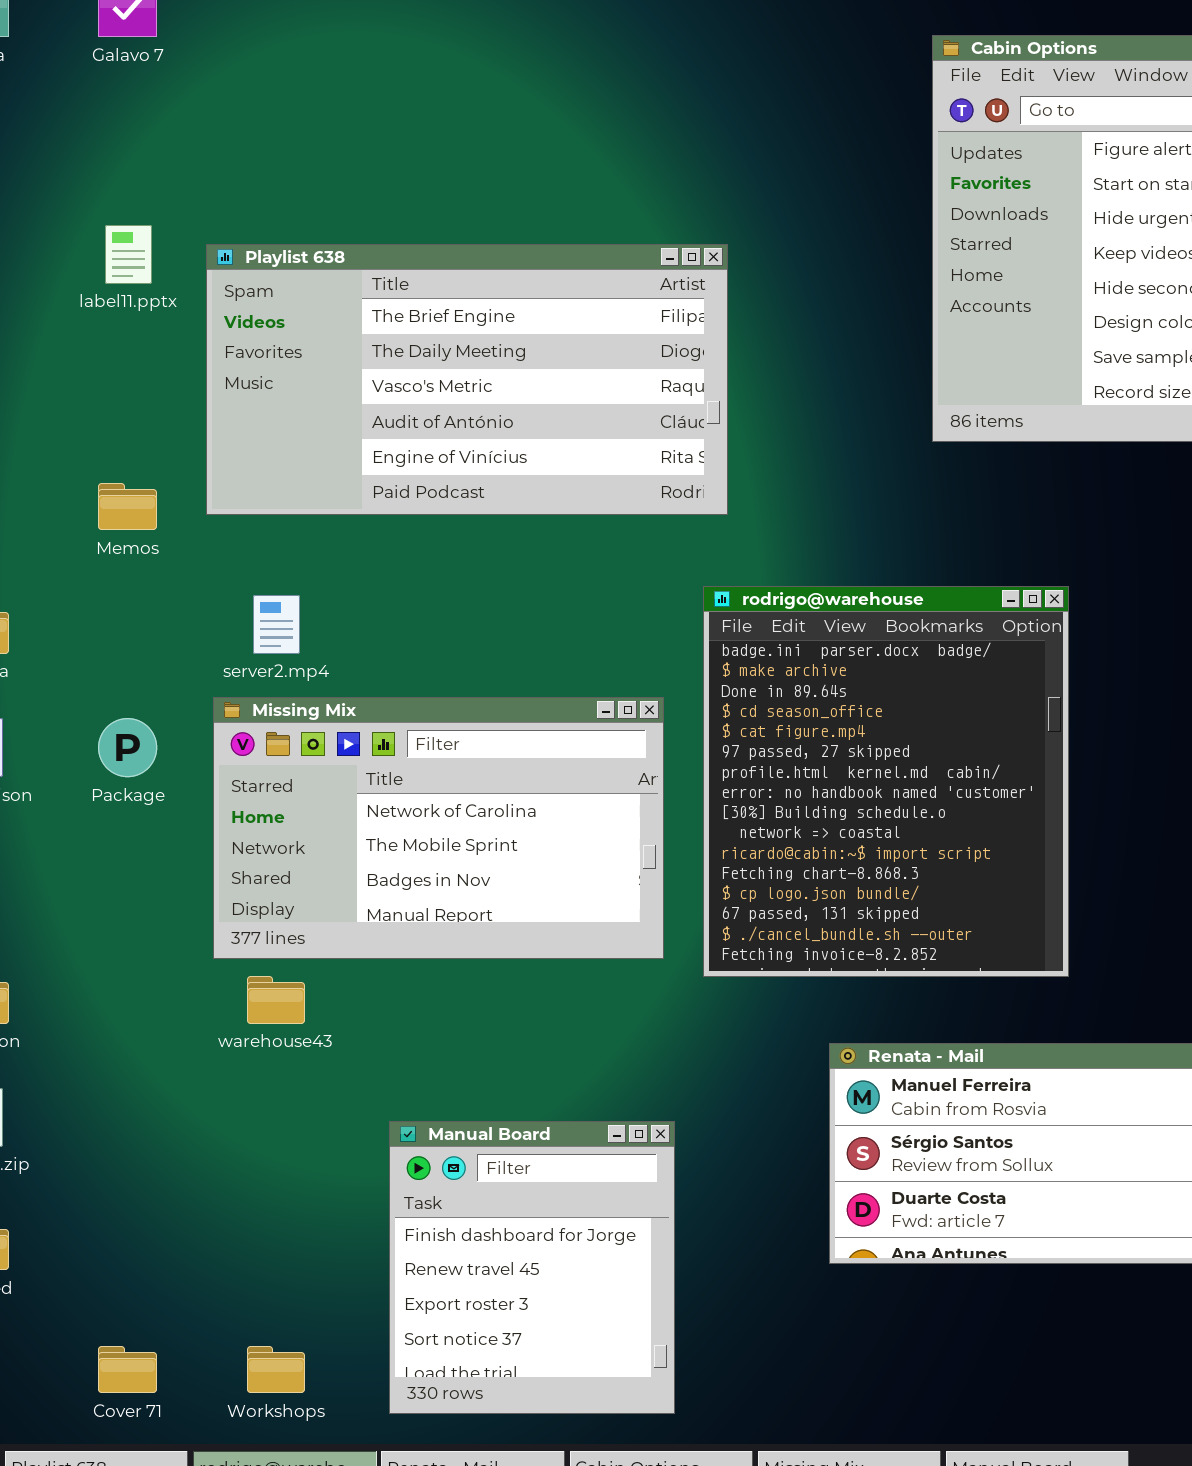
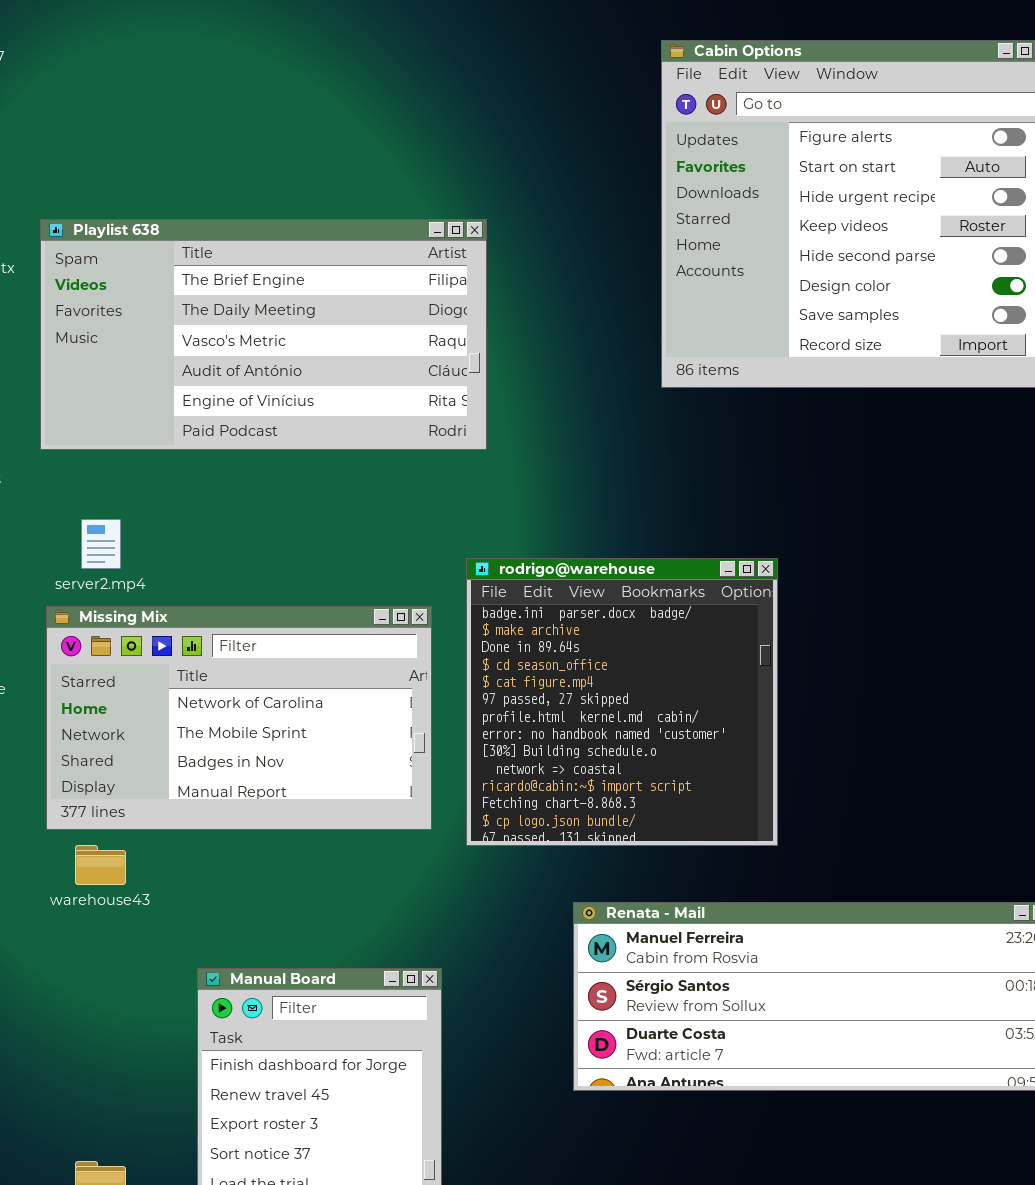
rodrigo@warehouse: [703,586,1069,977] -> [466,558,778,846], resized

